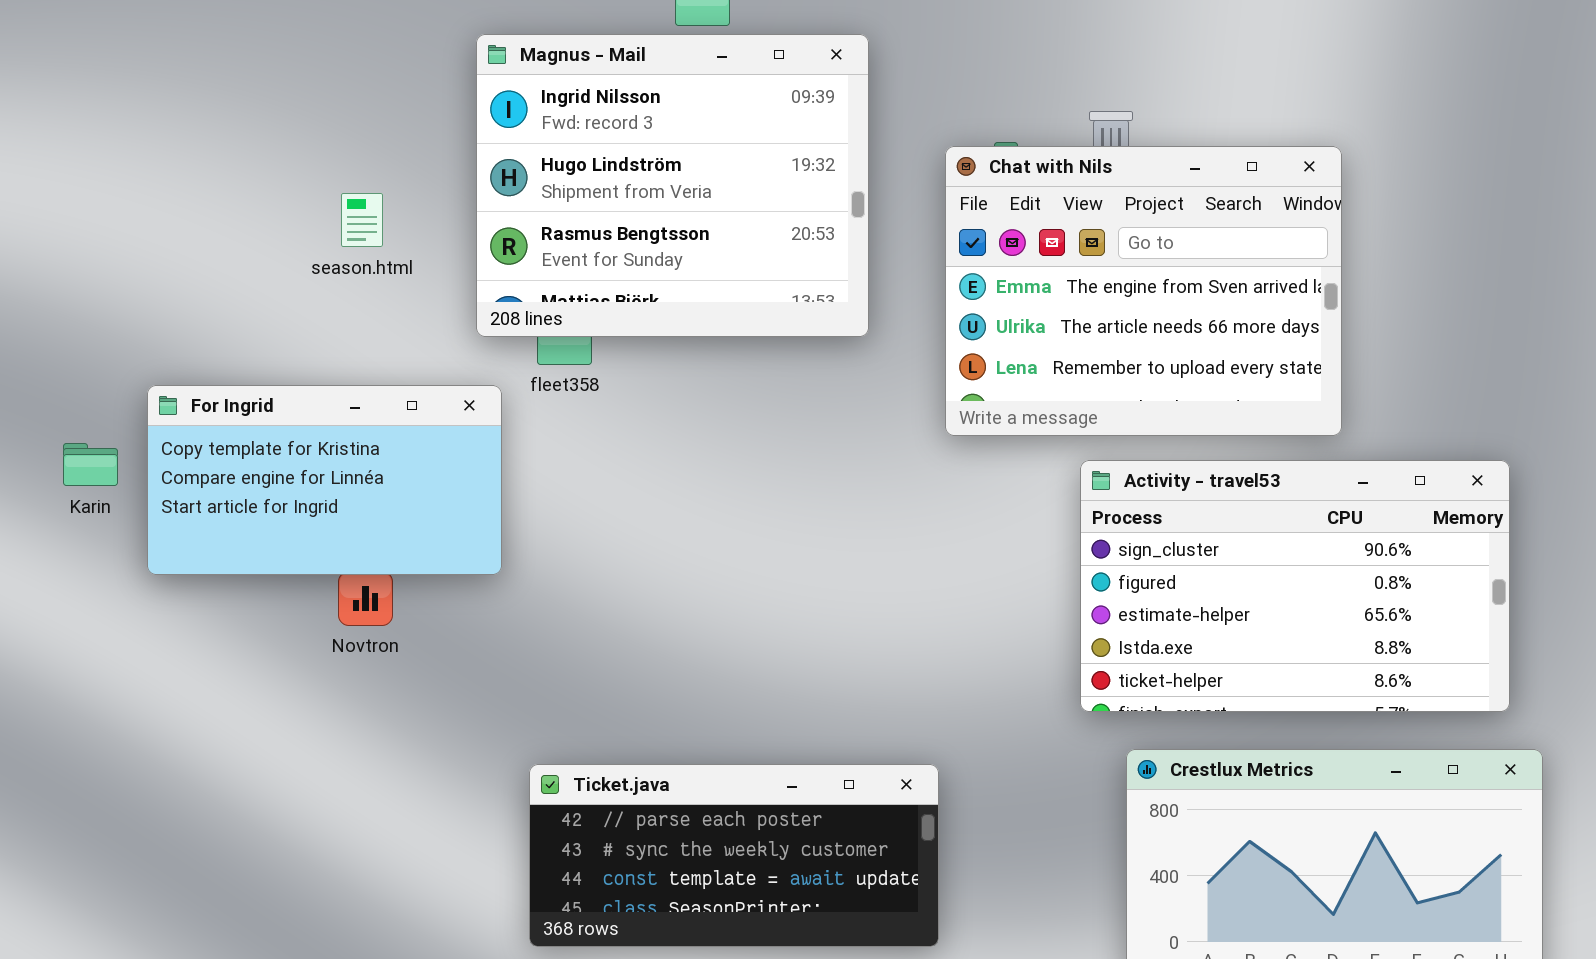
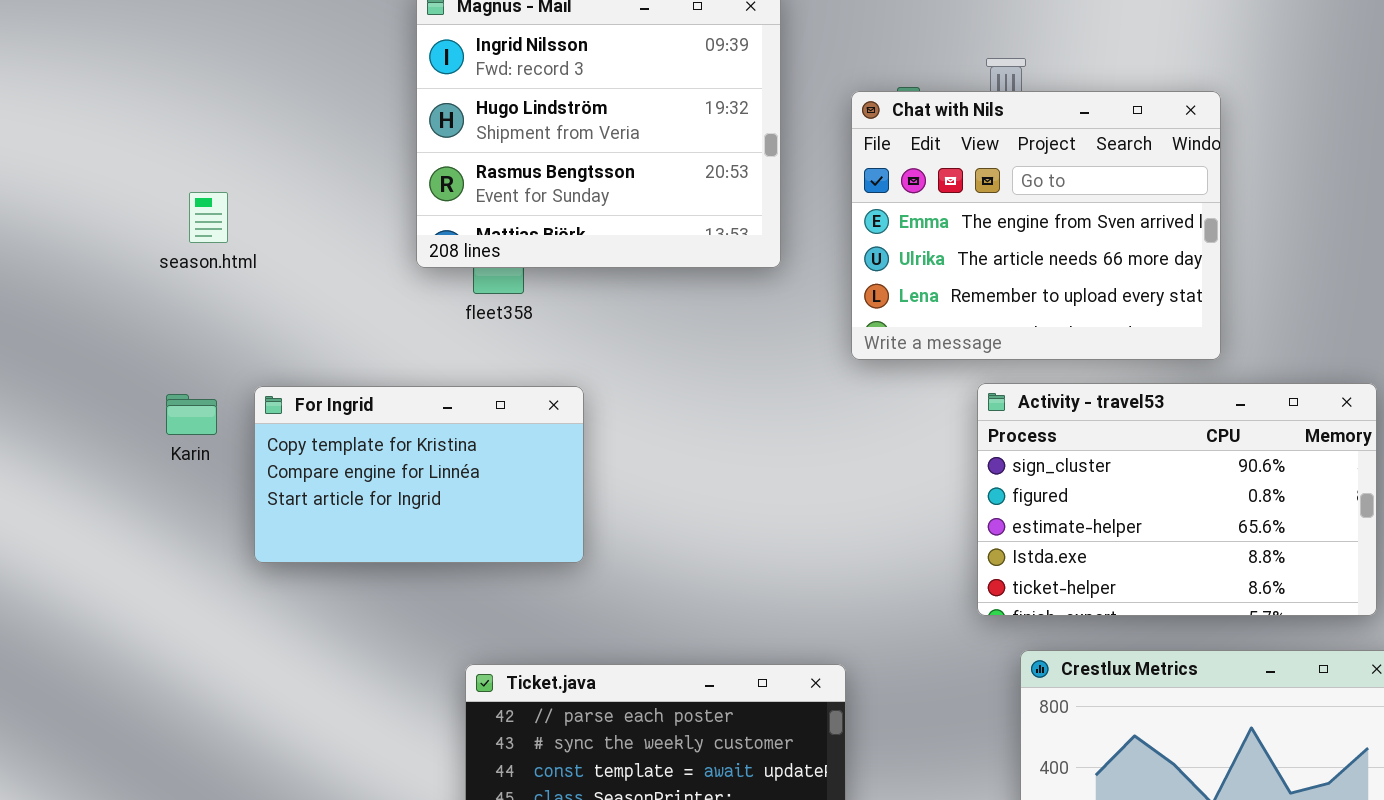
season.html: [341,193,383,247] -> [189,192,228,243], moved
For Ingrid: [147,385,502,575] -> [254,386,584,563], moved
Karin: [63,443,118,486] -> [166,394,217,435], moved

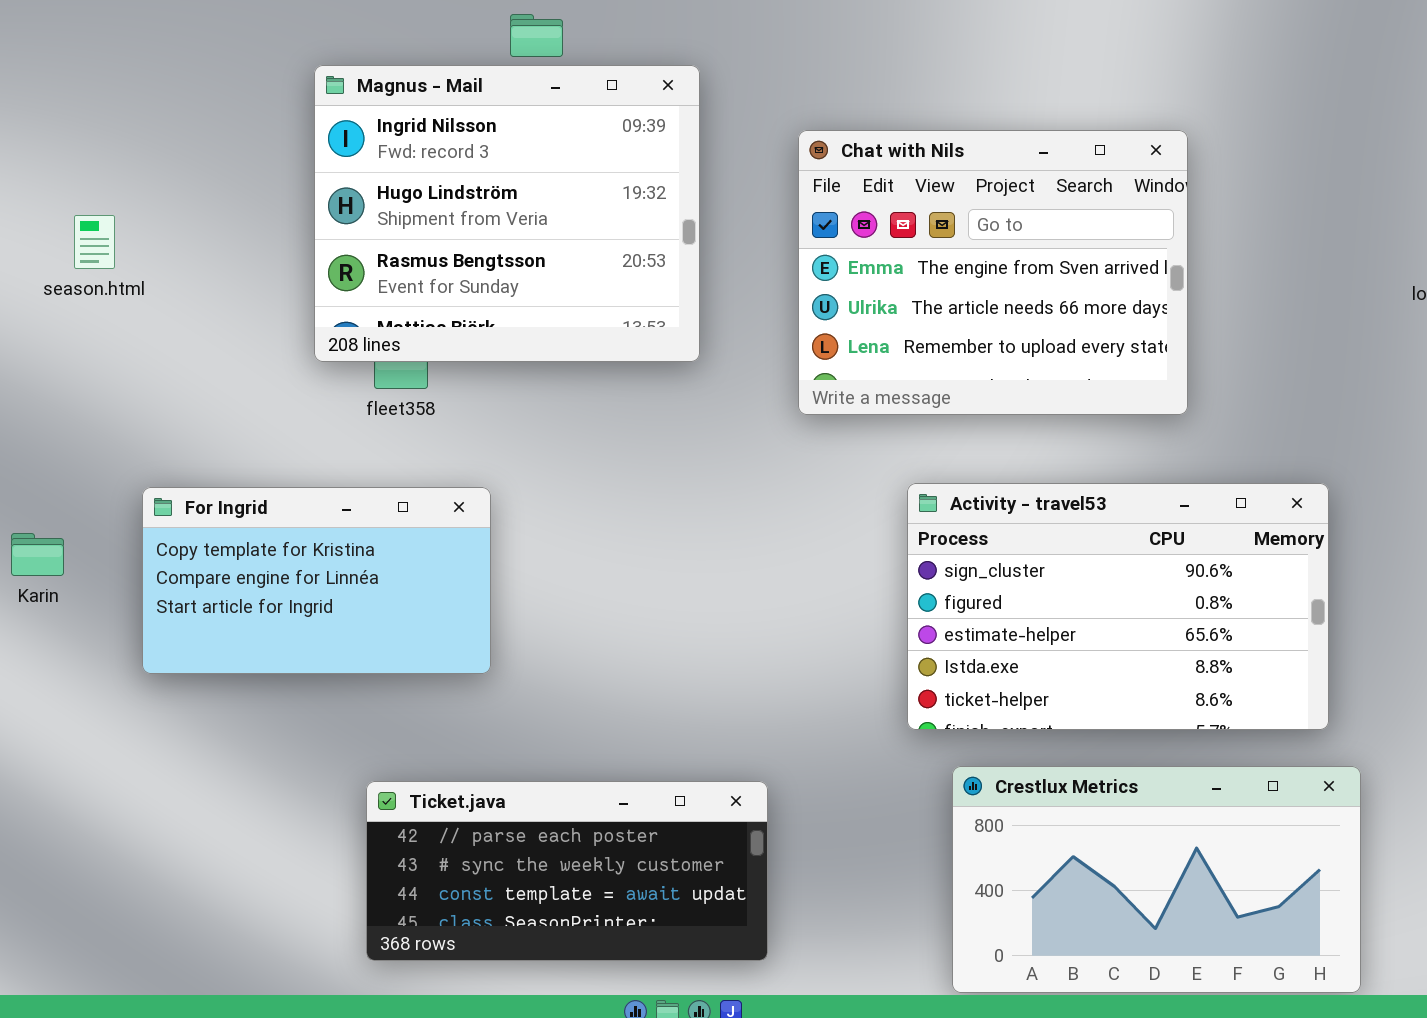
Chat with Nils: [851,91,1221,360] -> [798,130,1188,415], moved
season.html: [189,192,228,243] -> [74,215,115,269], moved
Karin: [166,394,217,435] -> [11,533,64,576], moved

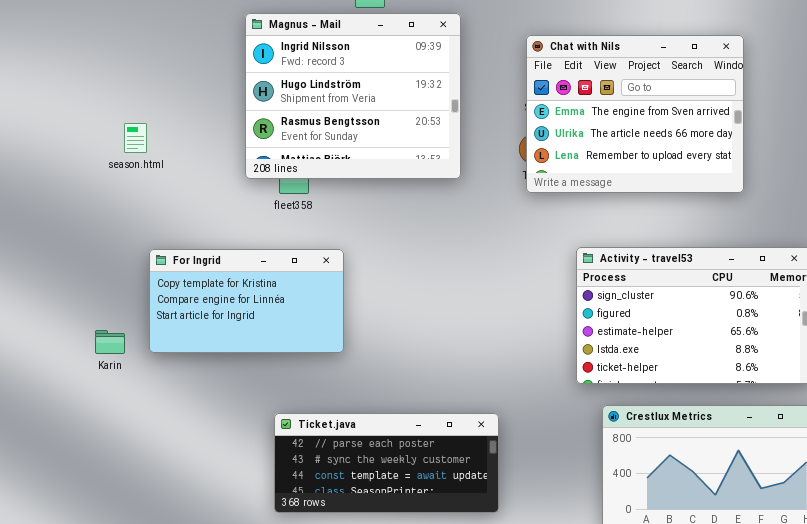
Chat with Nils: [798,130,1188,415] -> [526,35,744,193], moved
season.html: [74,215,115,269] -> [124,123,147,153], moved
Karin: [11,533,64,576] -> [95,330,125,354], moved

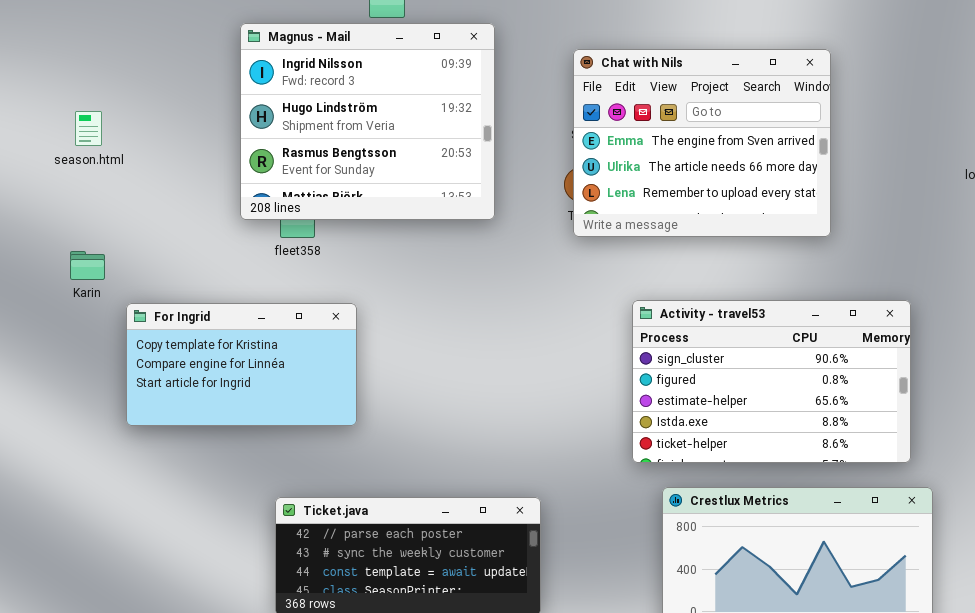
season.html: [124,123,147,153] -> [75,111,102,146], moved
Karin: [95,330,125,354] -> [70,251,105,280], moved

